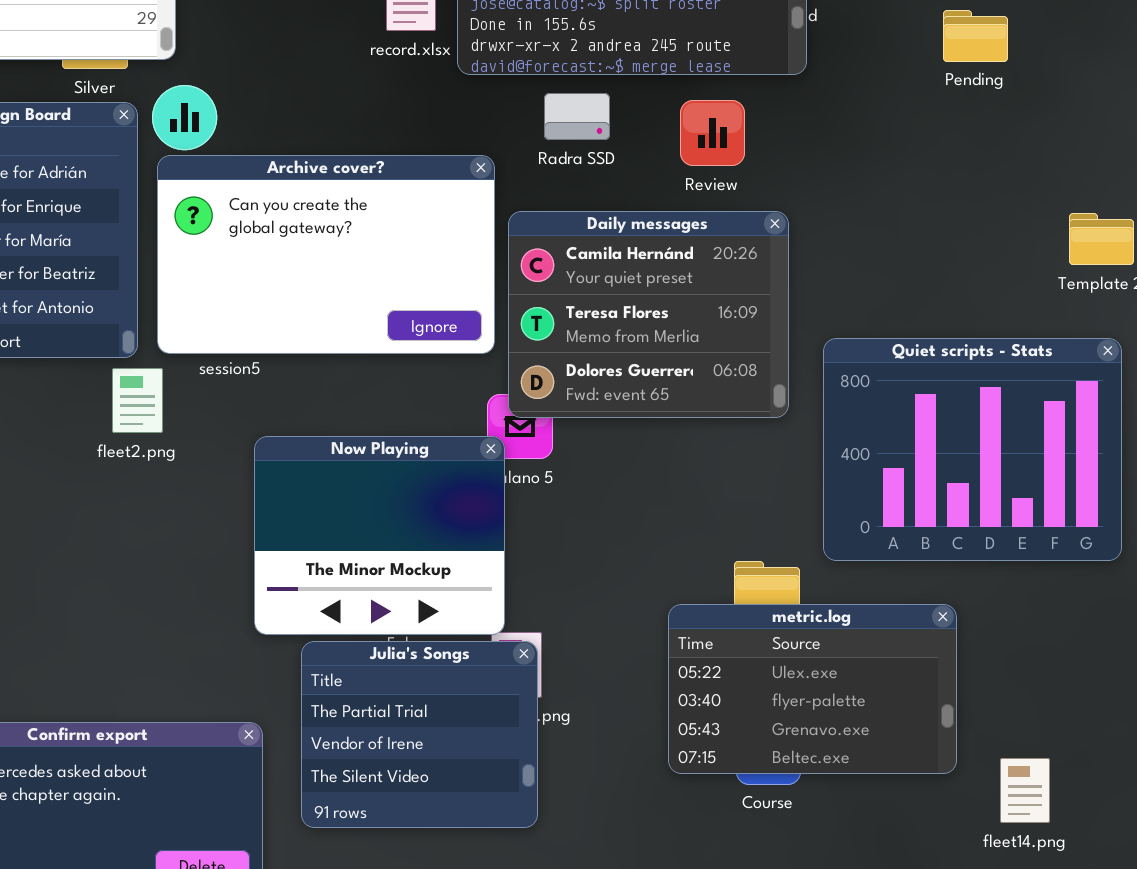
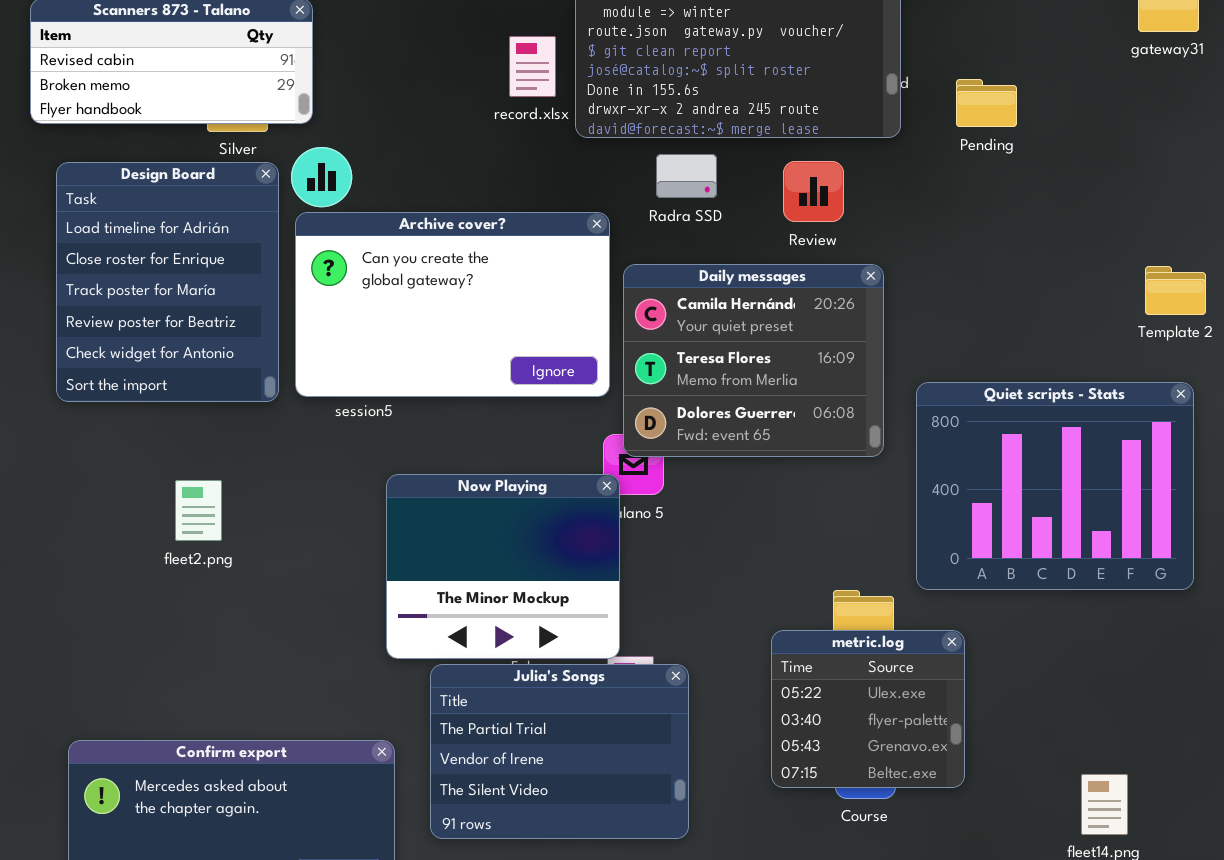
Pending: [943,10,1008,62] -> [956,79,1017,127], moved
fleet2.png: [112,368,163,433] -> [175,480,222,541], moved
metric.log: [668,604,957,774] -> [771,630,965,788], resized
Julia's Songs: [301,641,538,828] -> [430,664,689,839], resized

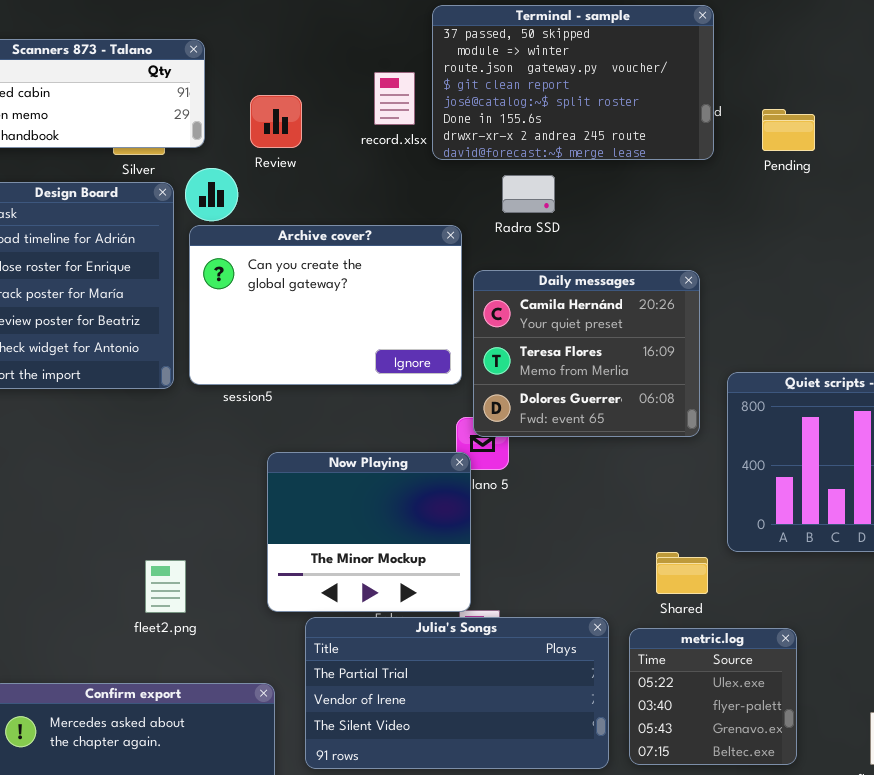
Review: [783,161,844,222] -> [250,95,302,148], moved
fleet2.png: [175,480,222,541] -> [145,560,186,613], moved
metric.log: [771,630,965,788] -> [629,628,797,765], moved
Julia's Songs: [430,664,689,839] -> [305,617,609,769], resized

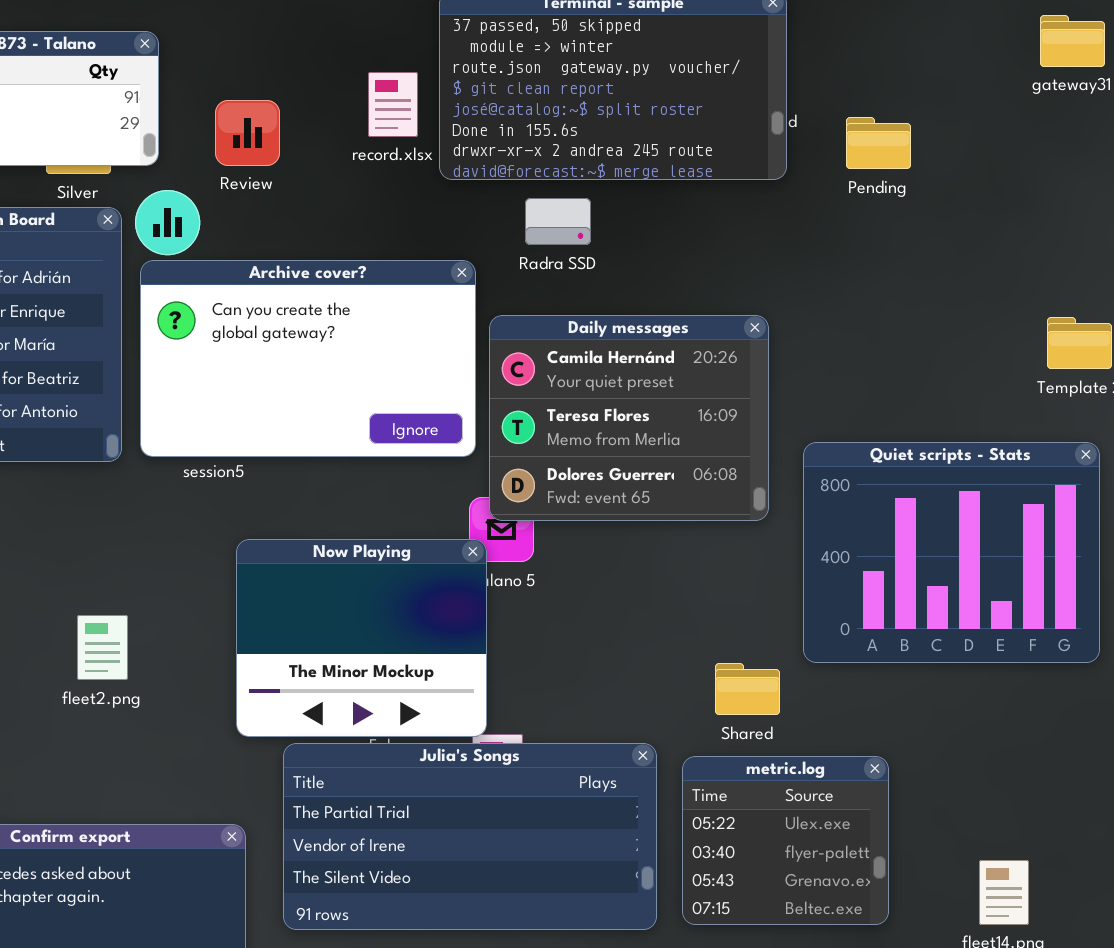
fleet2.png: [145,560,186,613] -> [77,615,128,680], moved

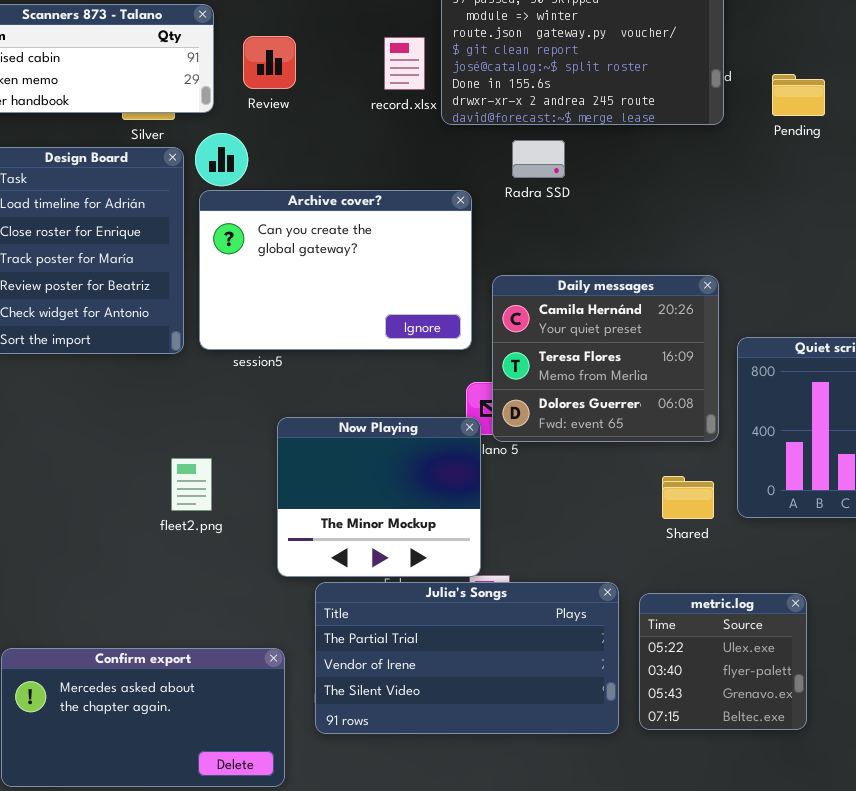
Review: [215,100,280,166] -> [243,36,296,89], moved
Daily messages: [489,315,769,521] -> [492,275,719,442], moved
fleet2.png: [77,615,128,680] -> [171,458,212,511], moved
Shared: [715,663,780,715] -> [662,476,714,519], moved

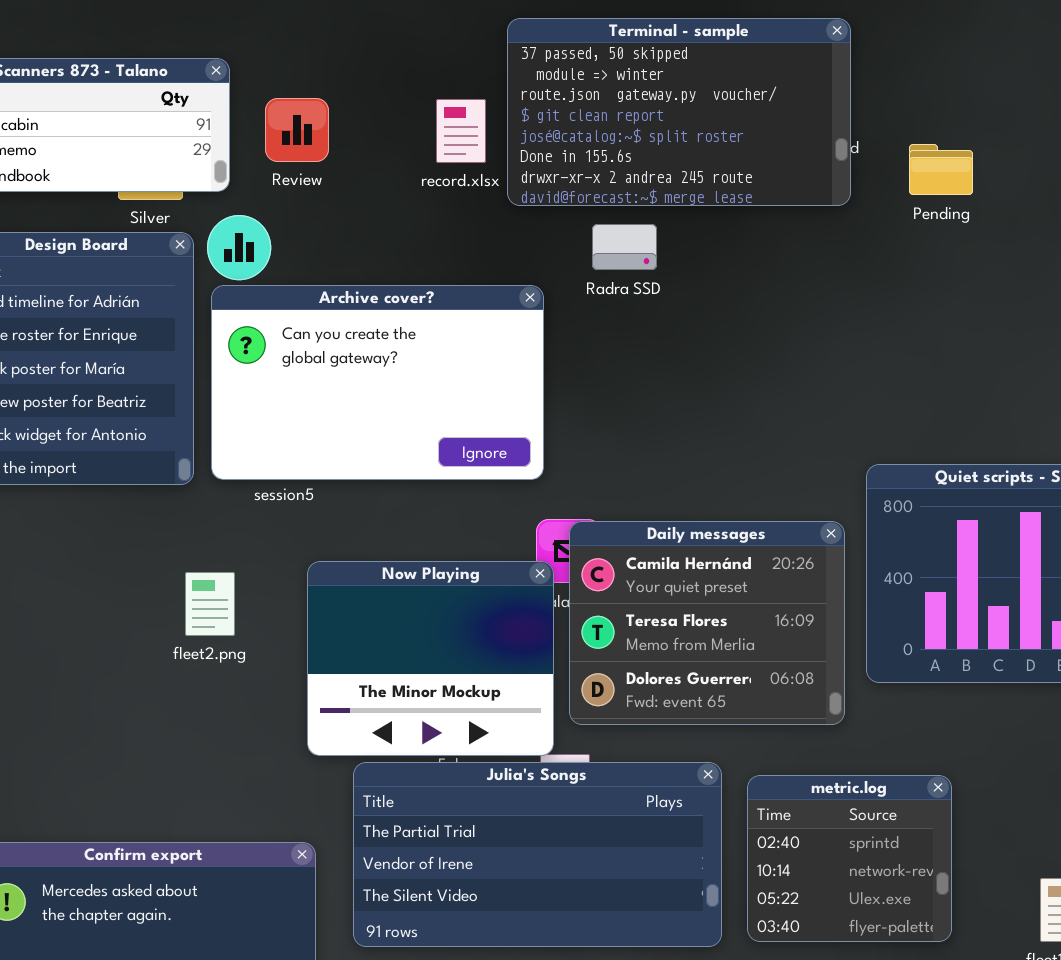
Daily messages: [492,275,719,442] -> [569,521,845,725], moved
fleet2.png: [171,458,212,511] -> [185,572,235,636], moved
metric.log: [639,593,807,730] -> [747,775,952,942], scrolled up 2 rows

